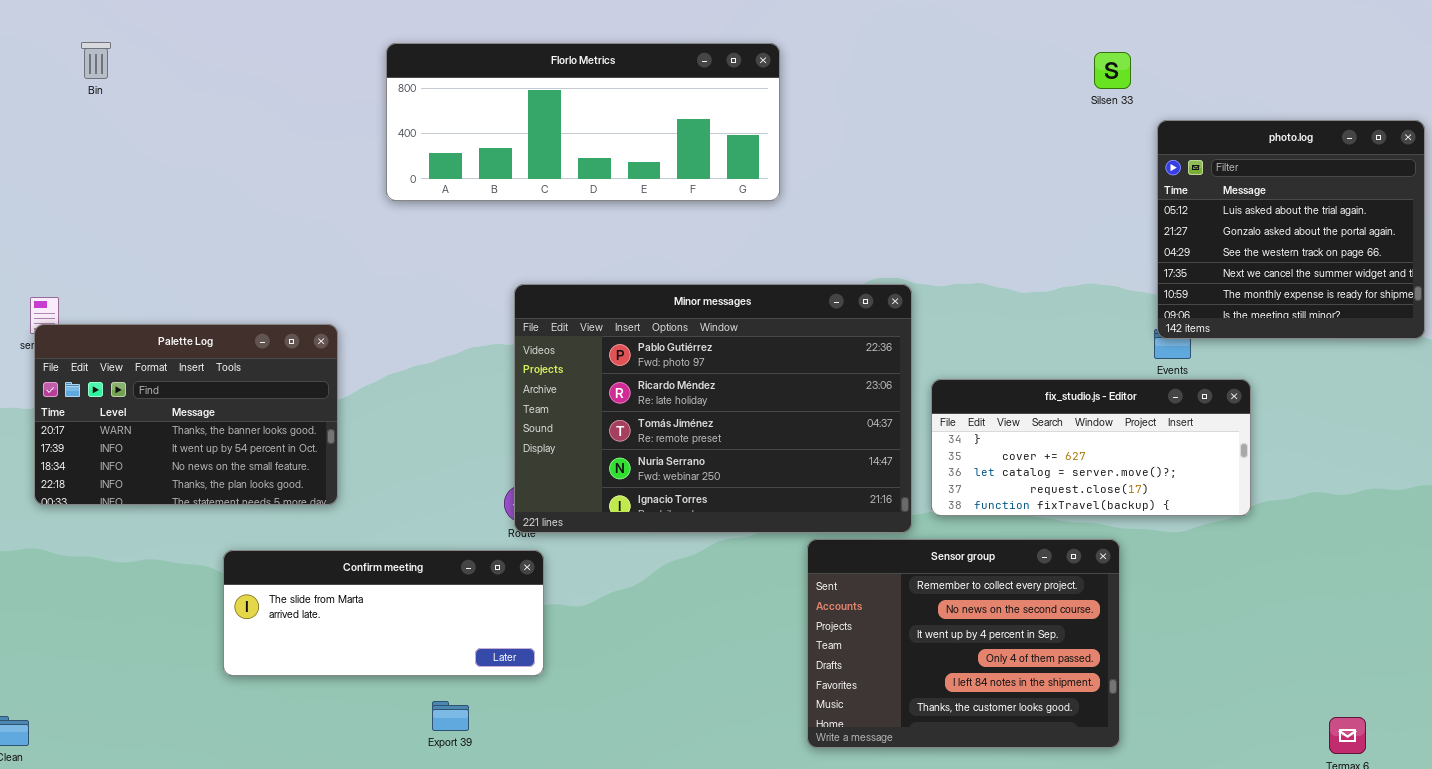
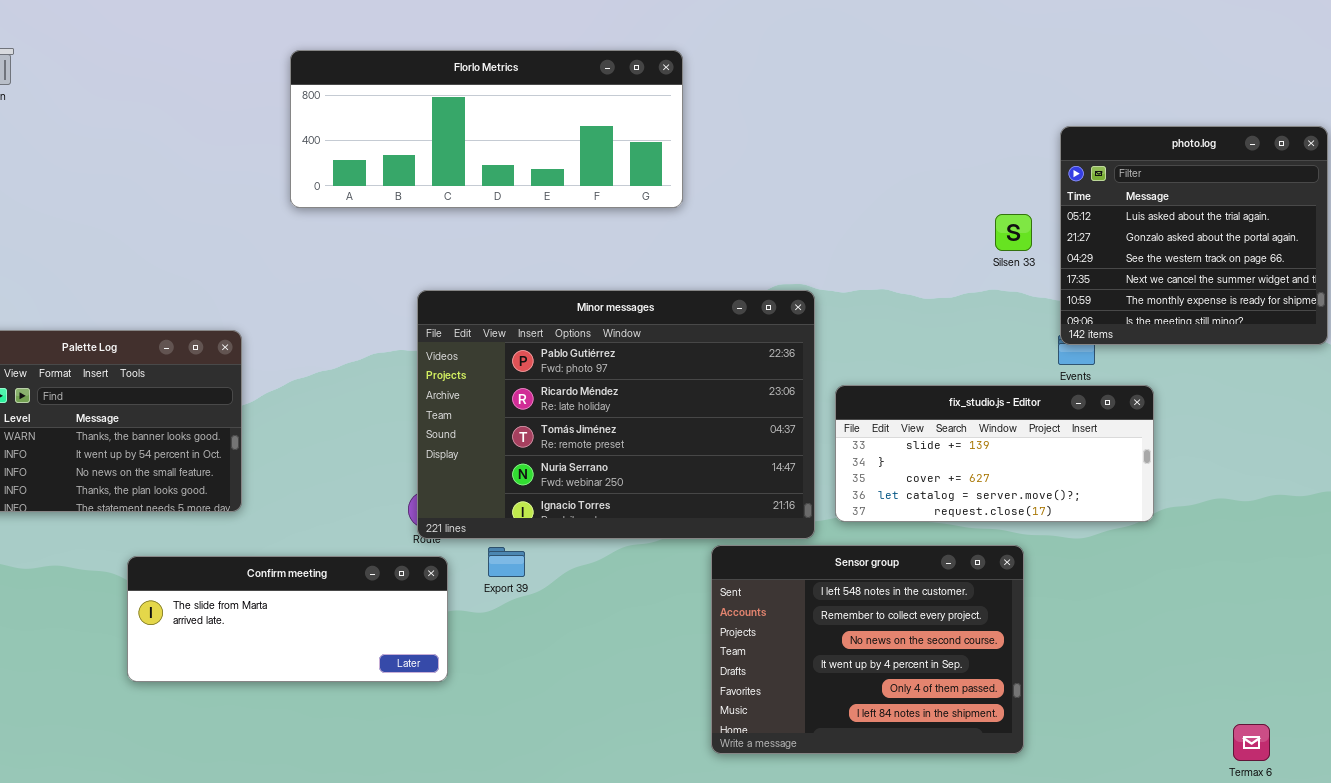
Silsen 33: [1094,52,1131,89] -> [995,214,1032,251], moved
fix_studio.js - Editor: [931,379,1251,516] -> [835,385,1154,522], scrolled up 1 row
Sensor group: [807,539,1120,748] -> [711,545,1024,754], scrolled up 1 row
Export 39: [432,701,469,731] -> [488,547,525,577], moved

